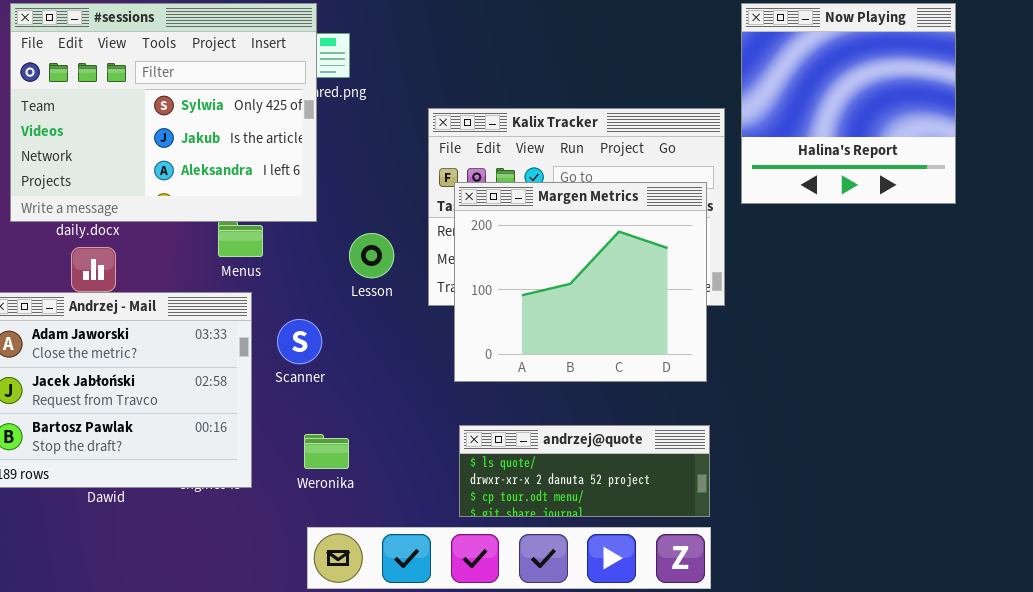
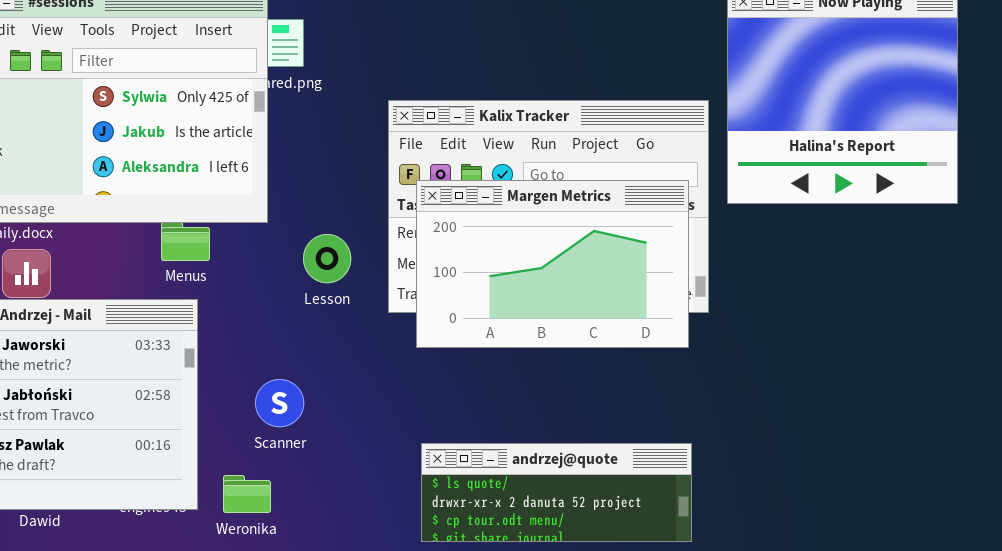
Margen Metrics: [454,182,707,382] -> [416,180,689,348], resized
Scanner: [277,319,322,364] -> [255,379,304,427], moved
Weronika: [304,434,349,469] -> [223,475,271,513], moved

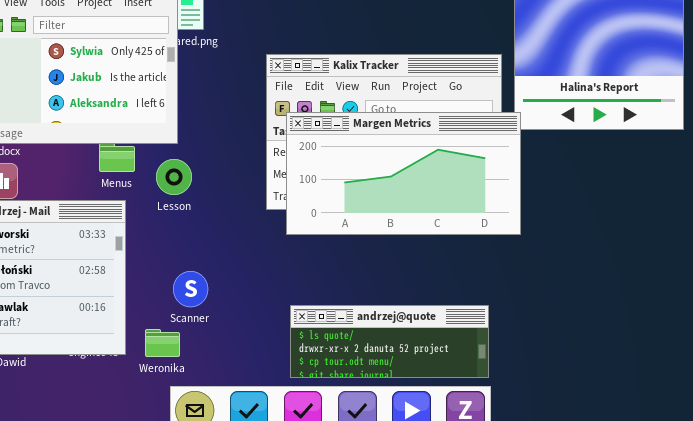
Margen Metrics: [416,180,689,348] -> [286,112,521,235], resized
Lesson: [303,234,351,283] -> [156,159,192,195], moved
Scanner: [255,379,304,427] -> [173,271,208,307], moved

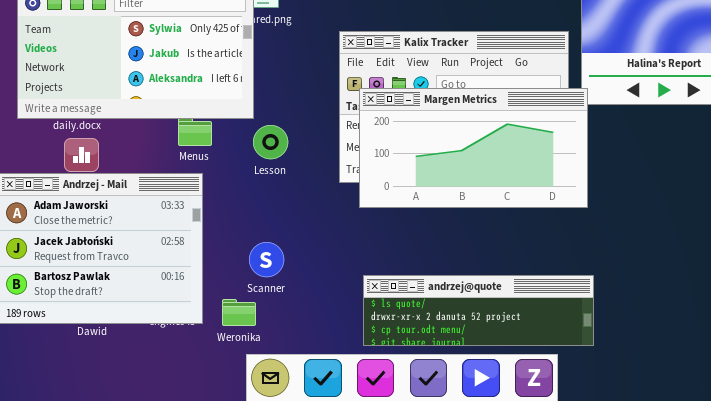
Lesson: [156,159,192,195] -> [253,125,288,159], moved
andrzej@quote: [290,305,489,378] -> [363,275,594,346], resized

